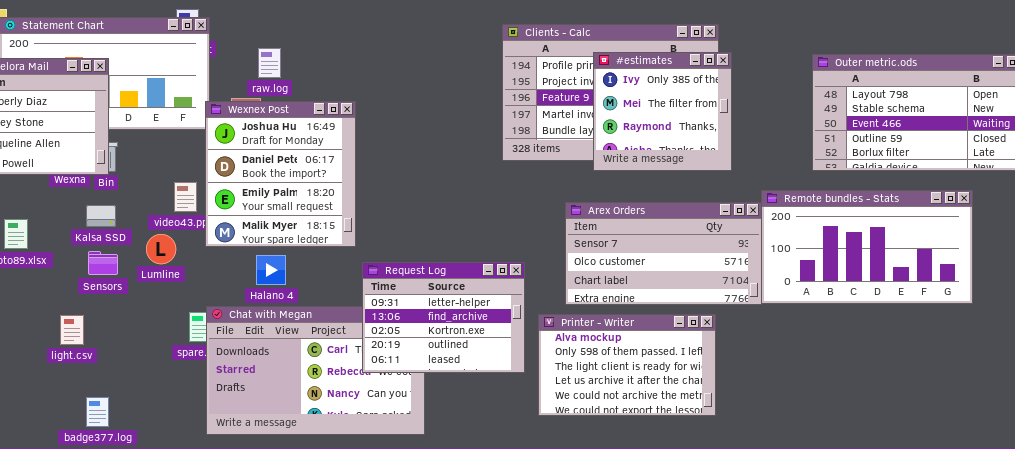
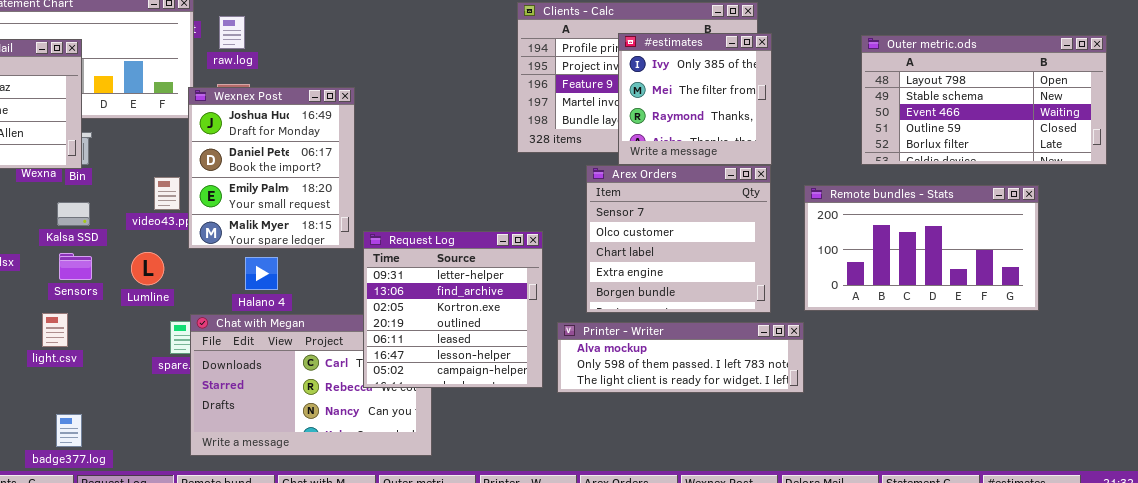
raw.log: [258,48,281,78] -> [219,16,245,49], moved
Arex Orders: [565,202,762,305] -> [586,165,771,313], resized
Lumline: [146,234,176,264] -> [131,252,164,285], moved
Request Log: [362,262,525,373] -> [363,231,543,388], resized
Printer - Writer: [538,314,716,416] -> [557,322,804,393], resized
light.csv: [60,315,84,345] -> [42,313,68,347], moved

